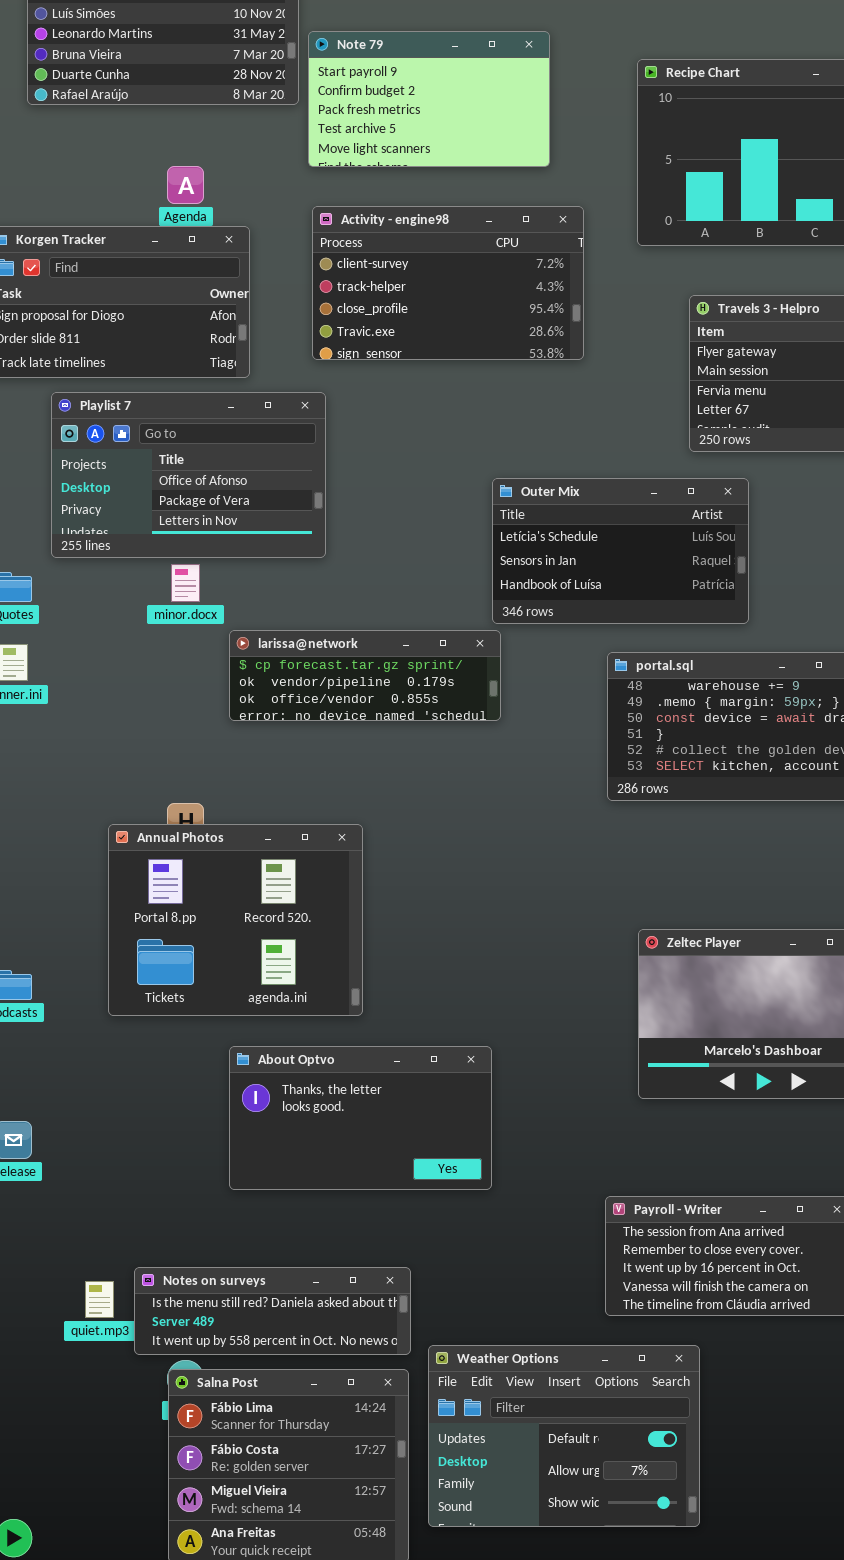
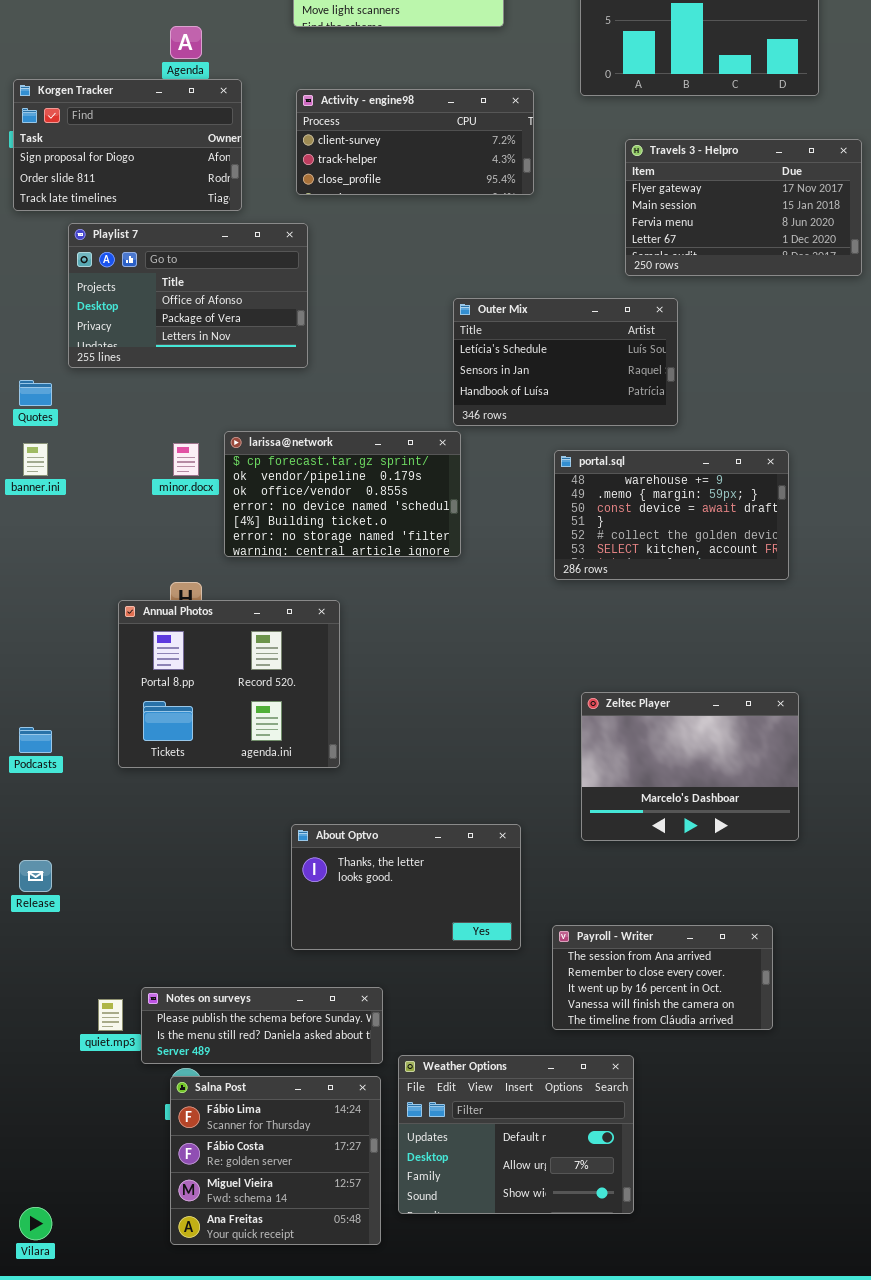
Activity - engine98: [312,206,584,360] -> [296,89,534,195], resized
minor.docx: [171,564,200,602] -> [173,443,199,476], moved
larissa@network: [229,630,501,721] -> [224,431,461,557], resized
About Optvo: [229,1046,492,1190] -> [291,824,521,950], moved
Notes on surveys: [134,1267,411,1355] -> [141,987,383,1064], scrolled up 1 row

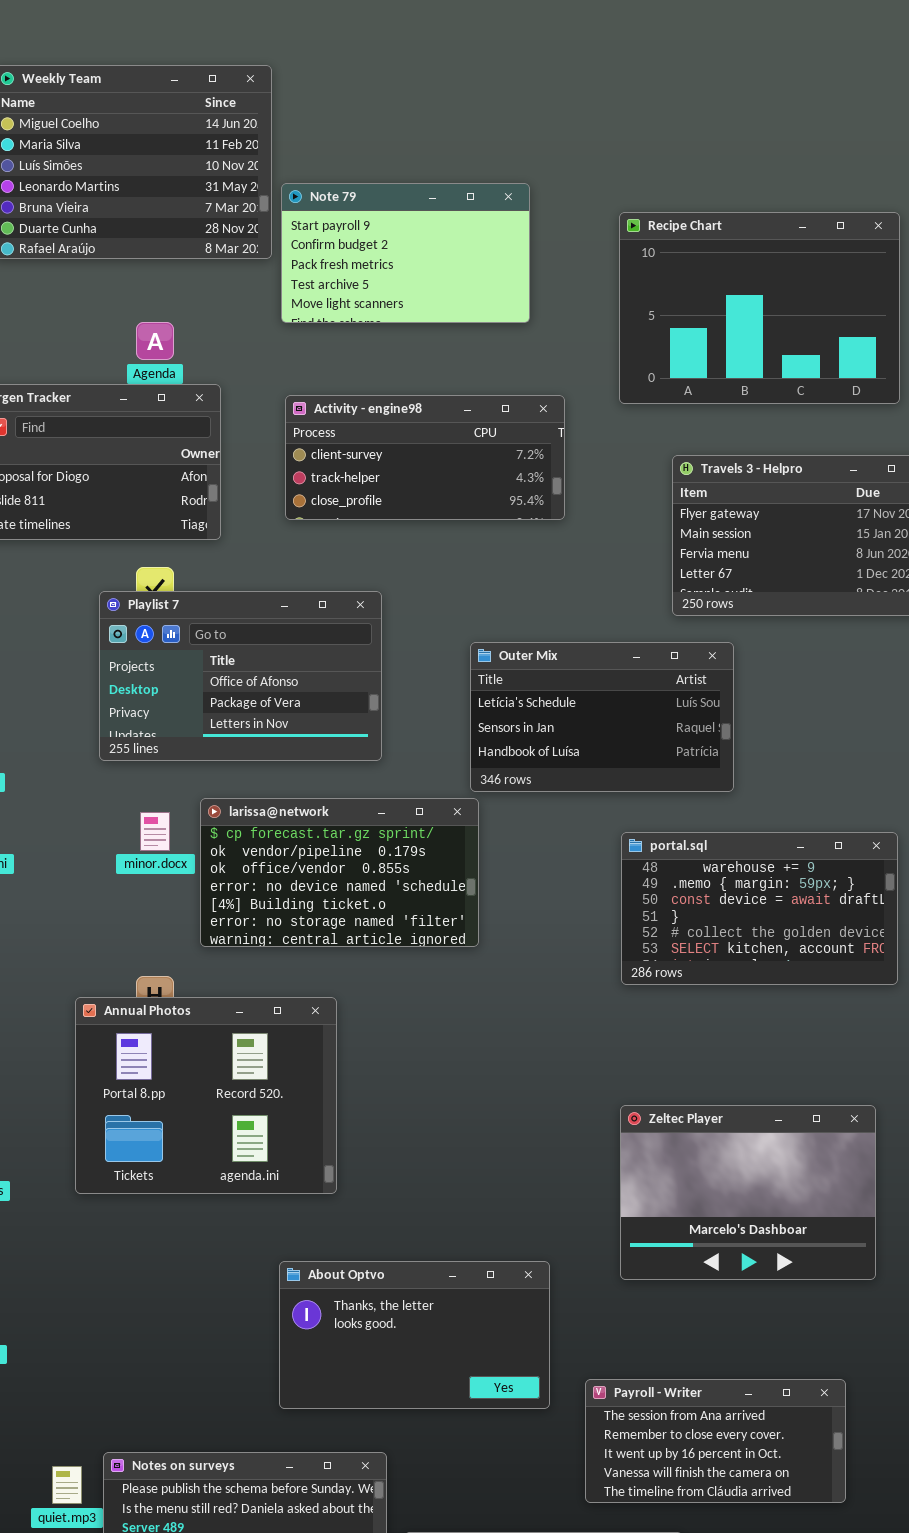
Playlist 7: [68,223,308,368] -> [99,591,382,761], moved
portal.sql: [554,450,789,580] -> [621,832,898,985], moved

